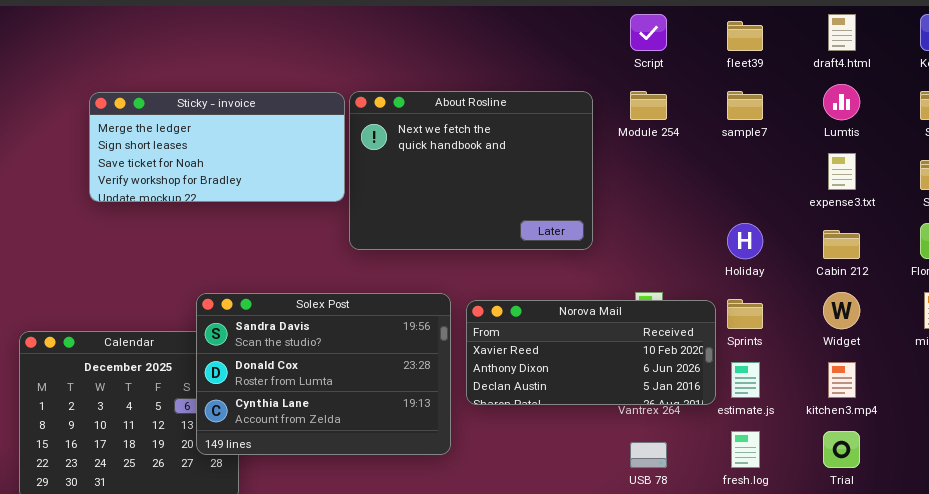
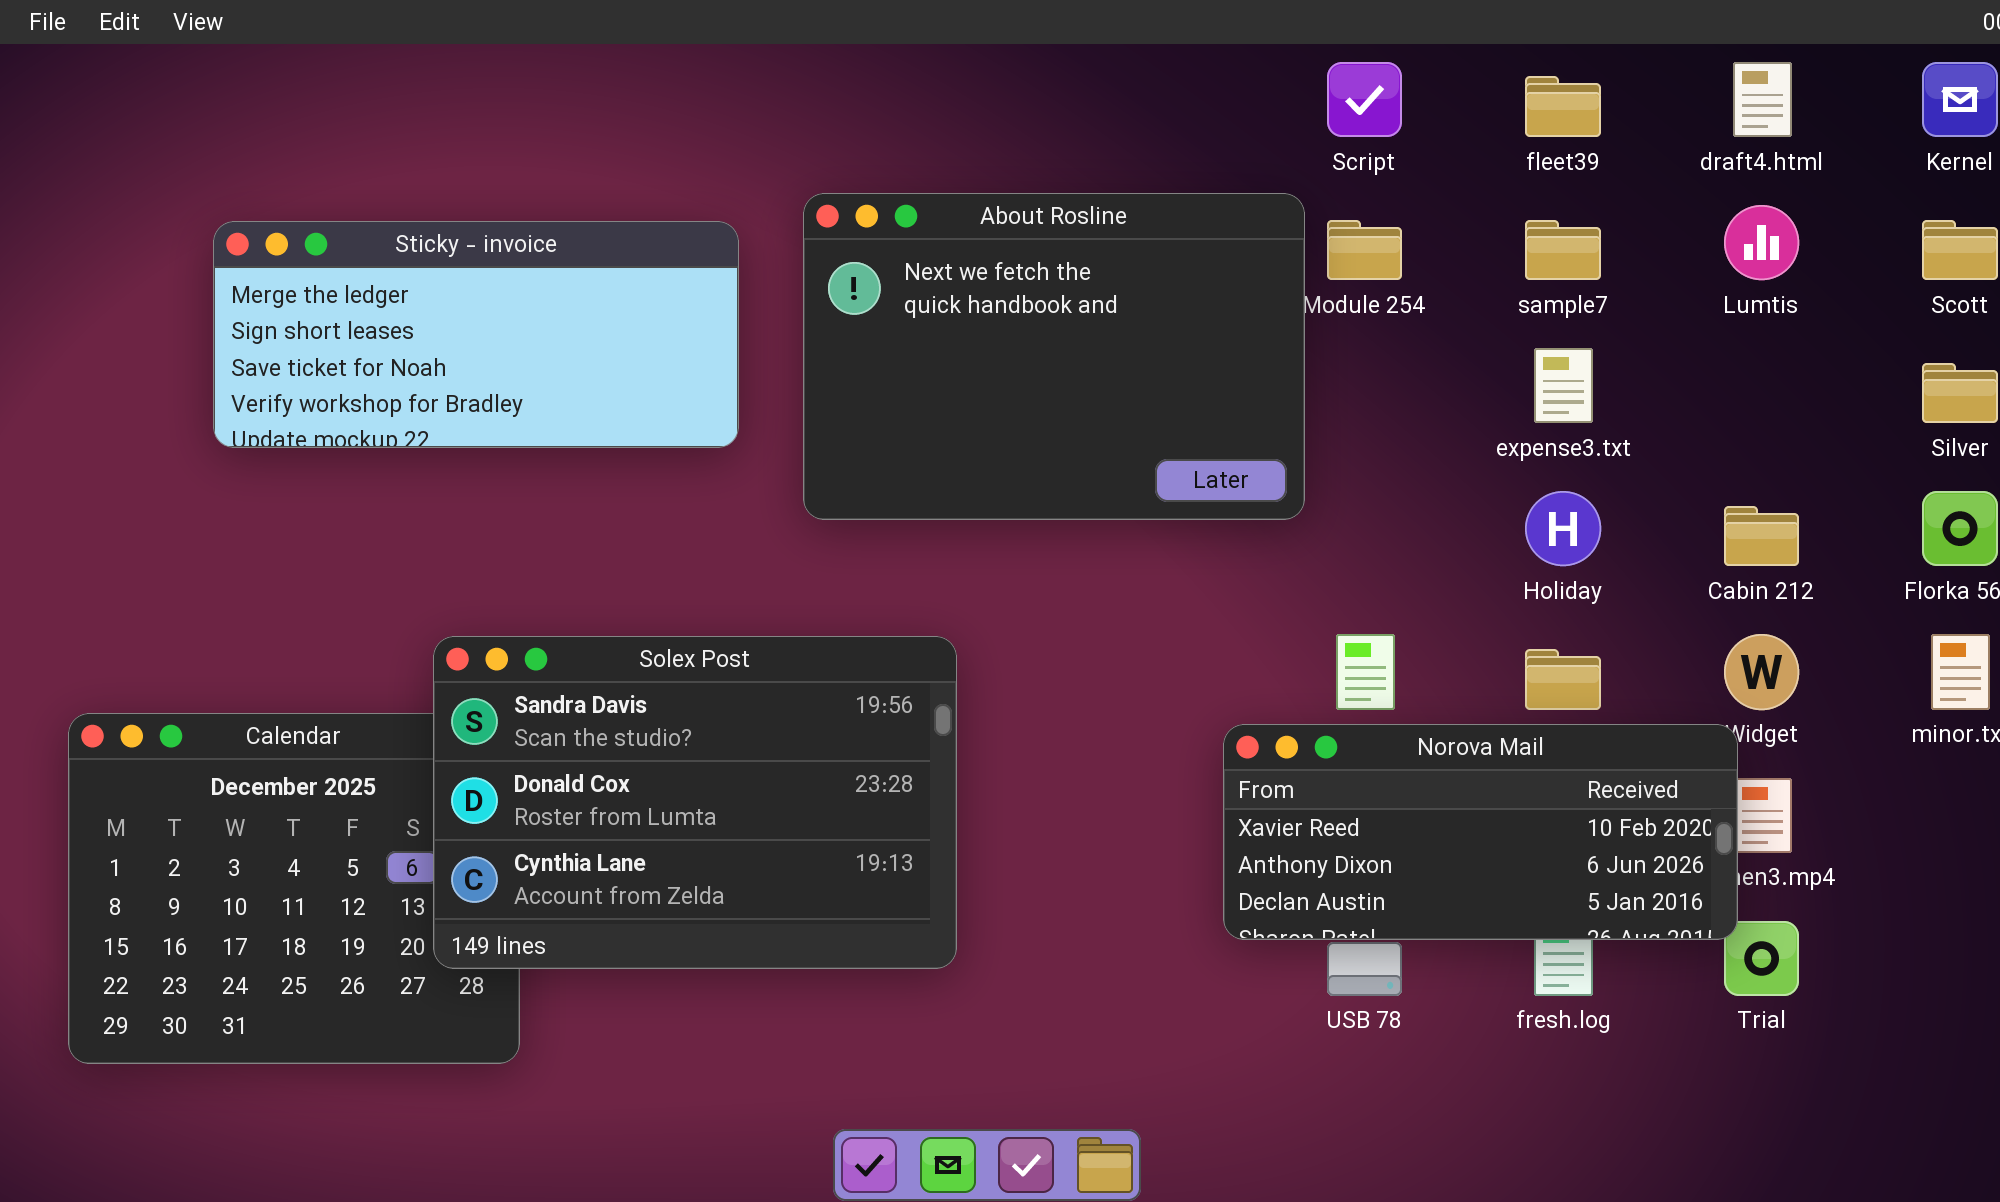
About Rosline: [349,91,593,250] -> [803,193,1305,520], moved
expense3.txt: [828,153,856,190] -> [1534,348,1593,423], moved
Norova Mail: [466,300,716,405] -> [1223,724,1738,940], moved

